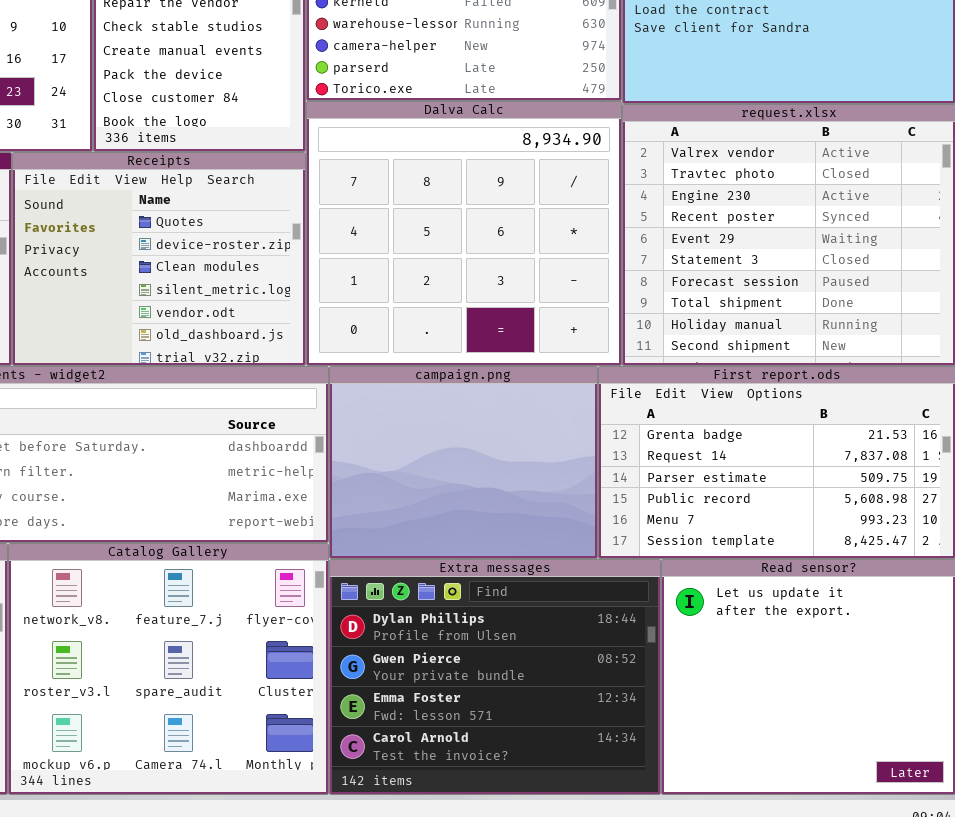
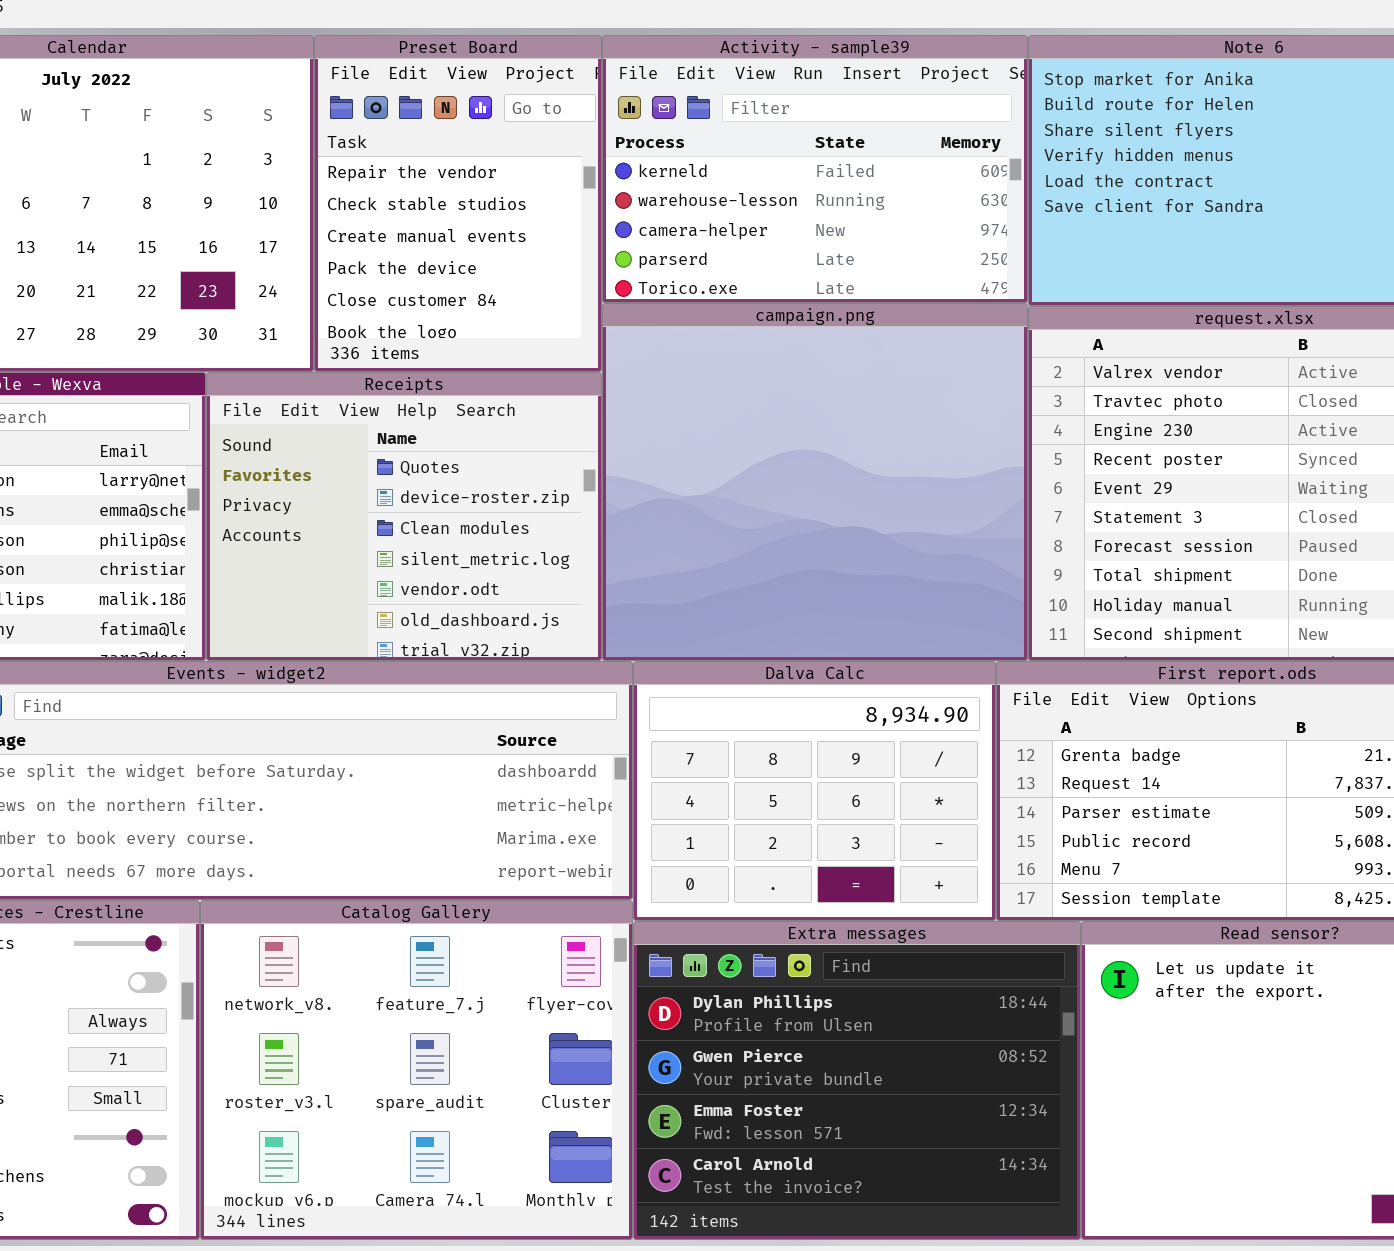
Dalva Calc: [306,101,622,366] -> [633,661,996,921], moved, resized
campaign.png: [329,366,598,559] -> [602,303,1028,661], moved, resized

